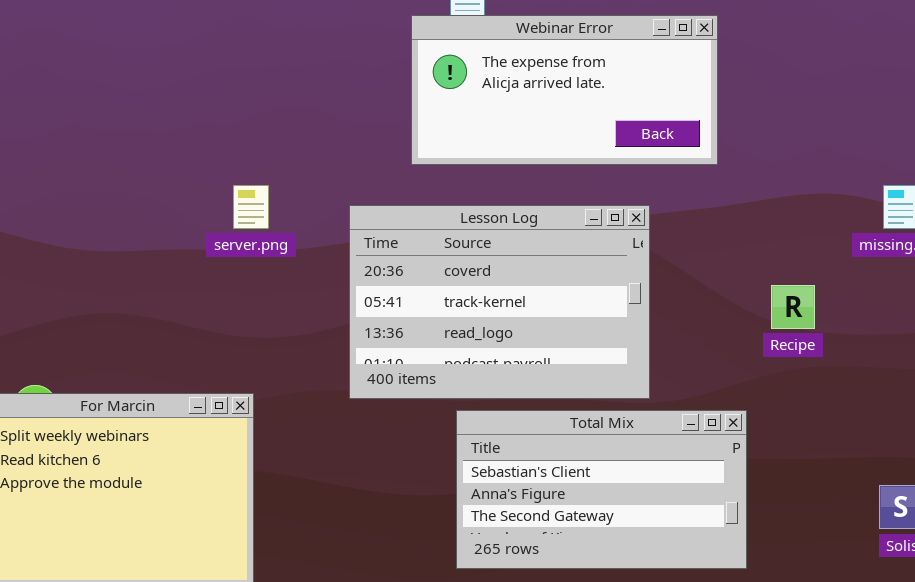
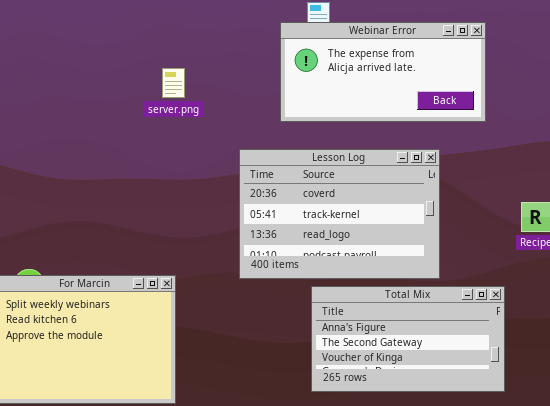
server.png: [233,185,269,229] -> [162,68,185,98], moved
Total Mix: [456,410,747,569] -> [311,286,505,392], scrolled down 1 row

